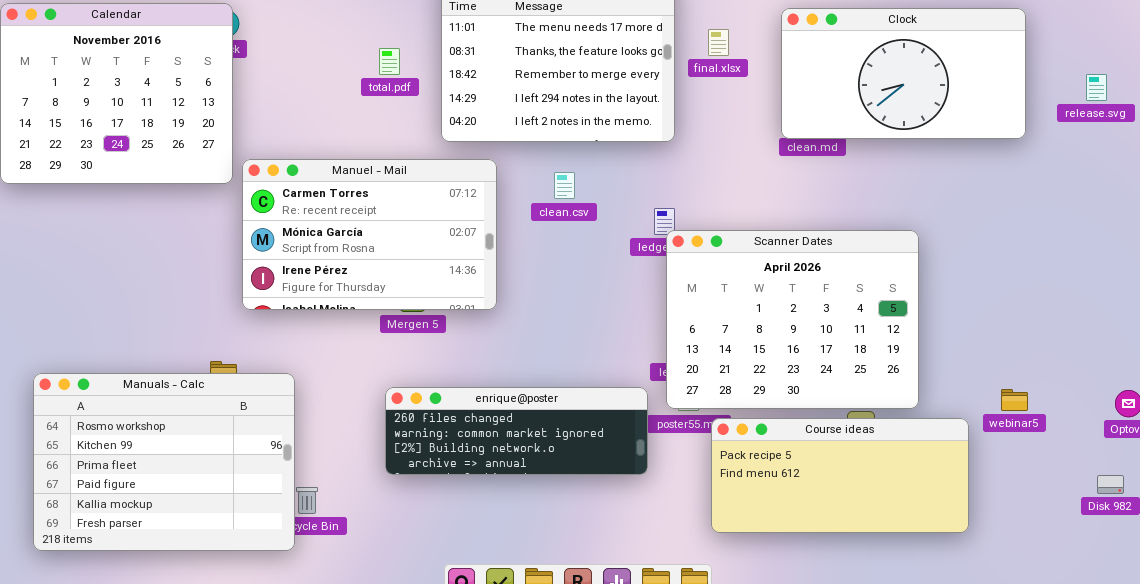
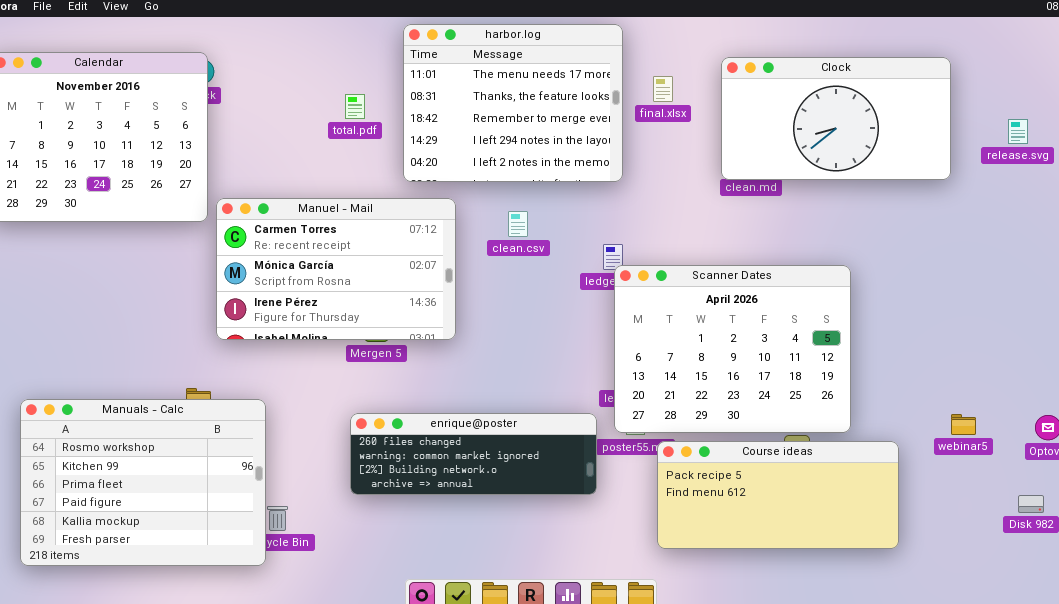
webinar5: [1001,389,1028,411] -> [951,414,976,435], moved

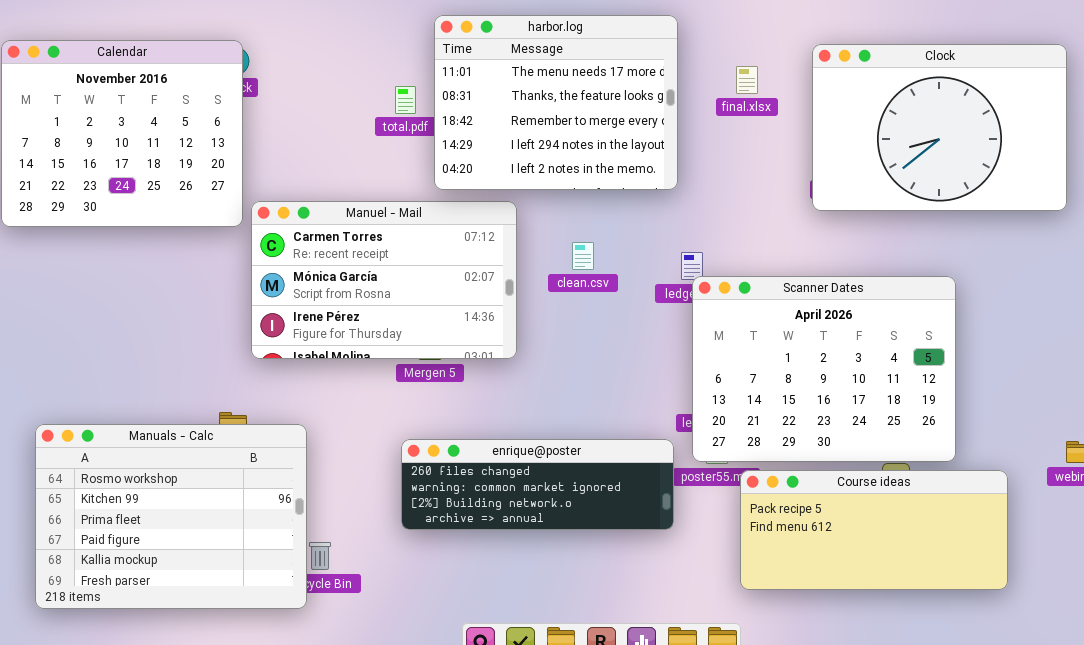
harbor.log: [403,24,623,182] -> [434,15,678,190], moved
Clock: [721,57,951,180] -> [812,44,1067,211], resized
clean.csv: [508,211,528,237] -> [572,242,594,270], moved

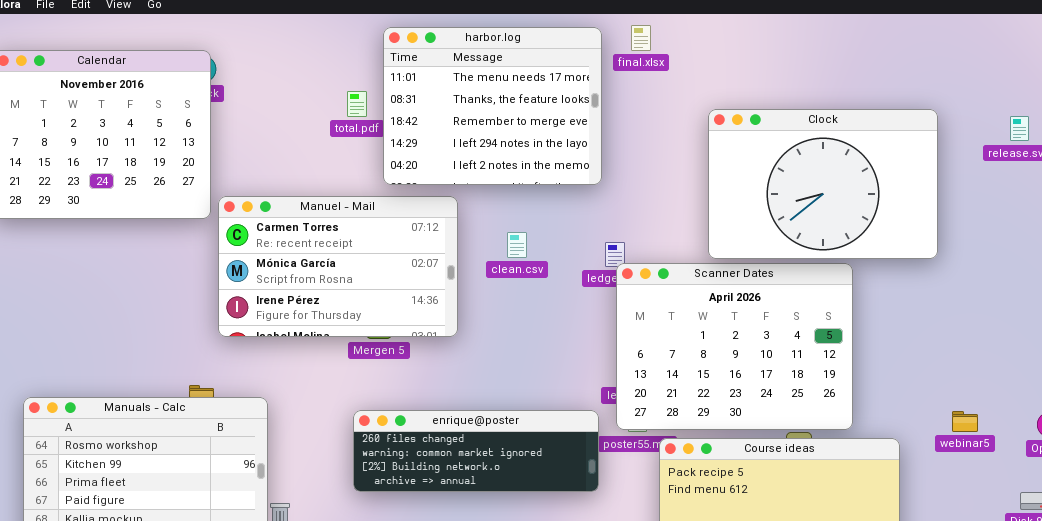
Clock: [812,44,1067,211] -> [708,109,938,259], moved
final.xlsx: [736,66,758,94] -> [631,25,651,51], moved

